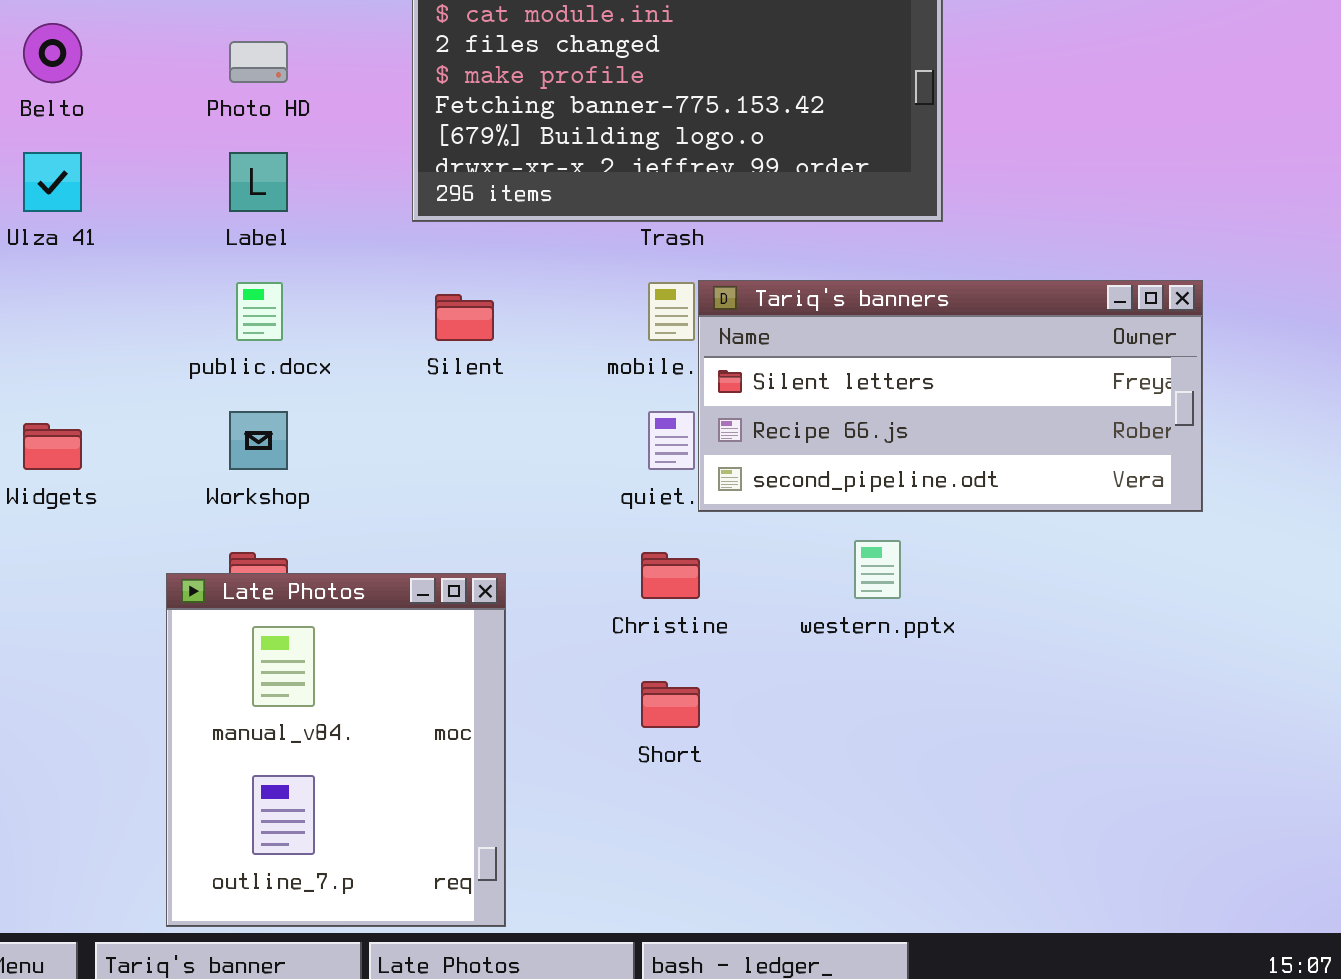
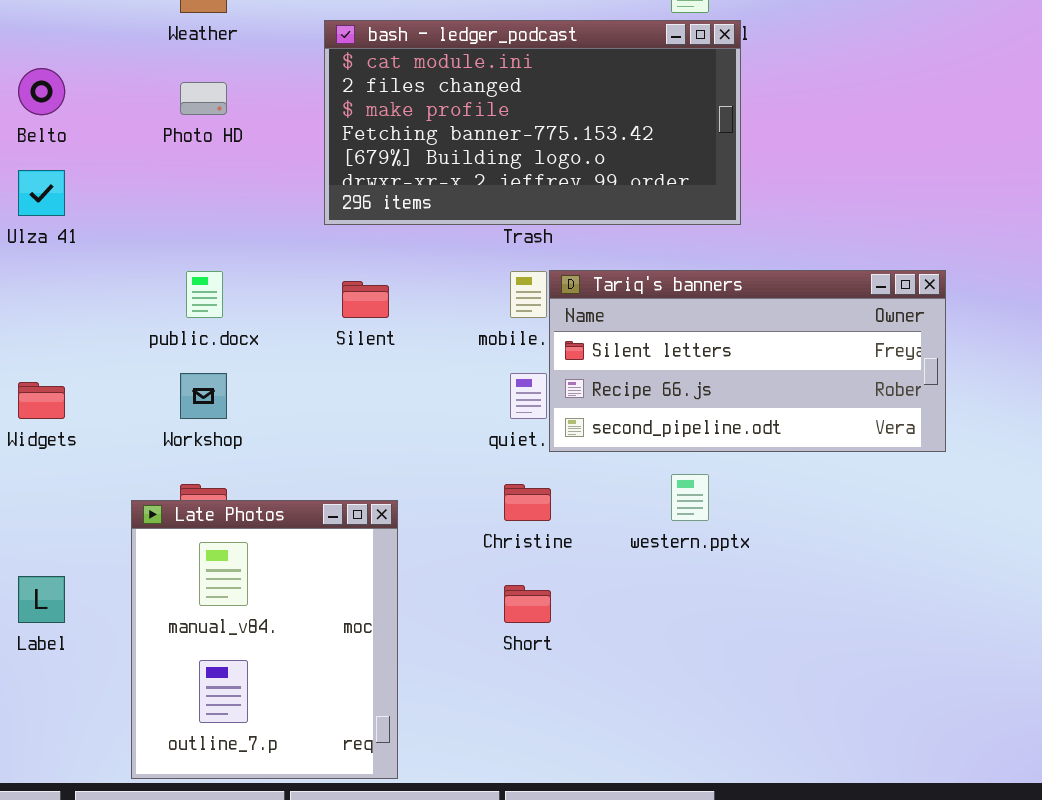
Label: [229,152,288,212] -> [18,576,65,623], moved

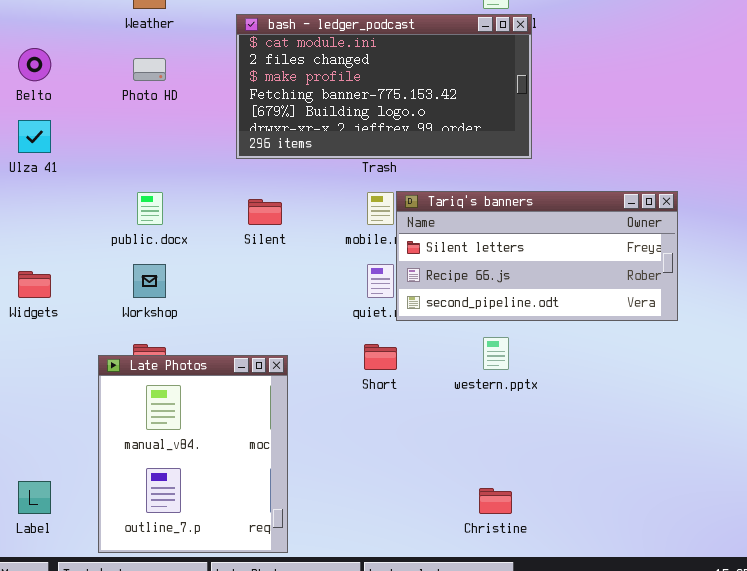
Christine: [504,484,551,521] -> [479,488,512,514], moved
Label: [18,576,65,623] -> [18,481,51,514], moved
Short: [504,585,551,623] -> [364,344,397,370], moved

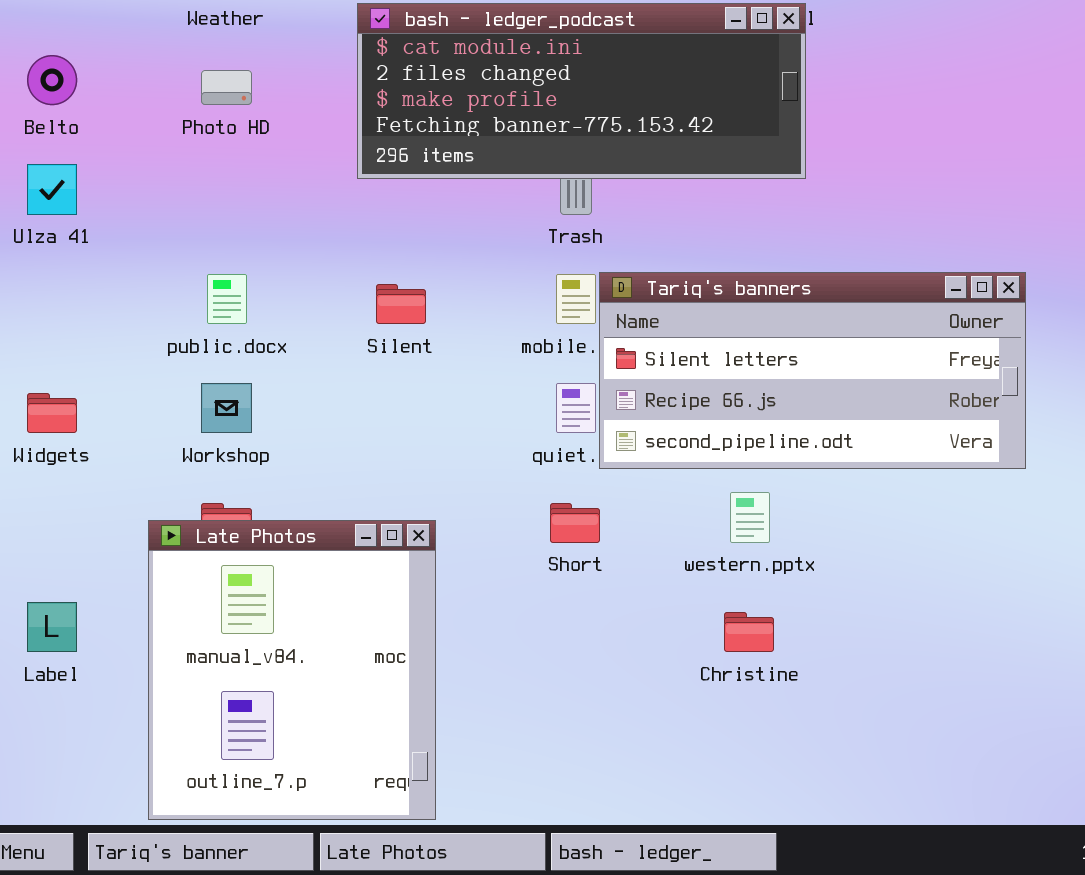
bash - ledger_podcast: [236,14,532,159] -> [357,3,806,179], resized
Label: [18,481,51,514] -> [27,602,77,652], moved
Christine: [479,488,512,514] -> [724,612,774,652], moved

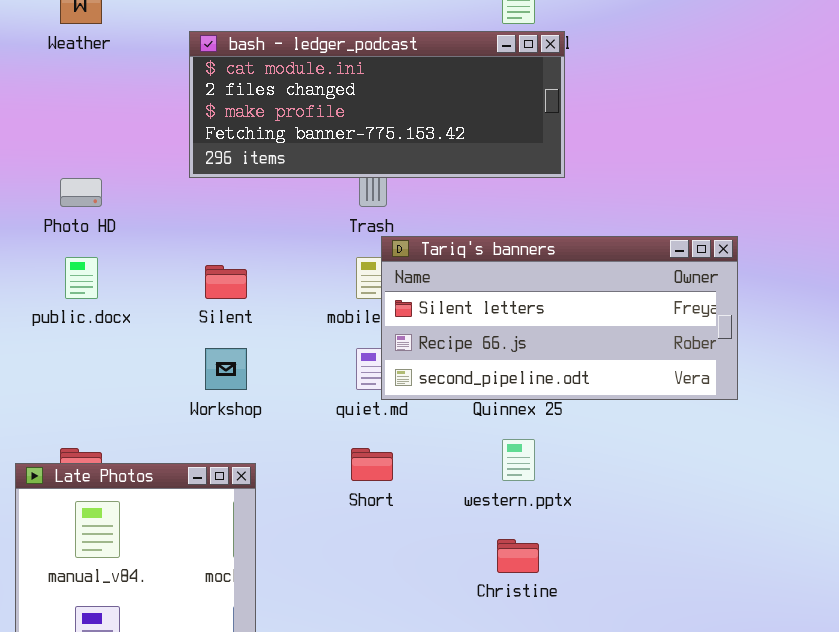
Photo HD: [201,70,252,105] -> [60,178,102,207], moved
Tariq's banners: [599,272,1026,469] -> [381,236,738,400], moved
Workshop: [201,383,252,433] -> [205,348,247,390], moved

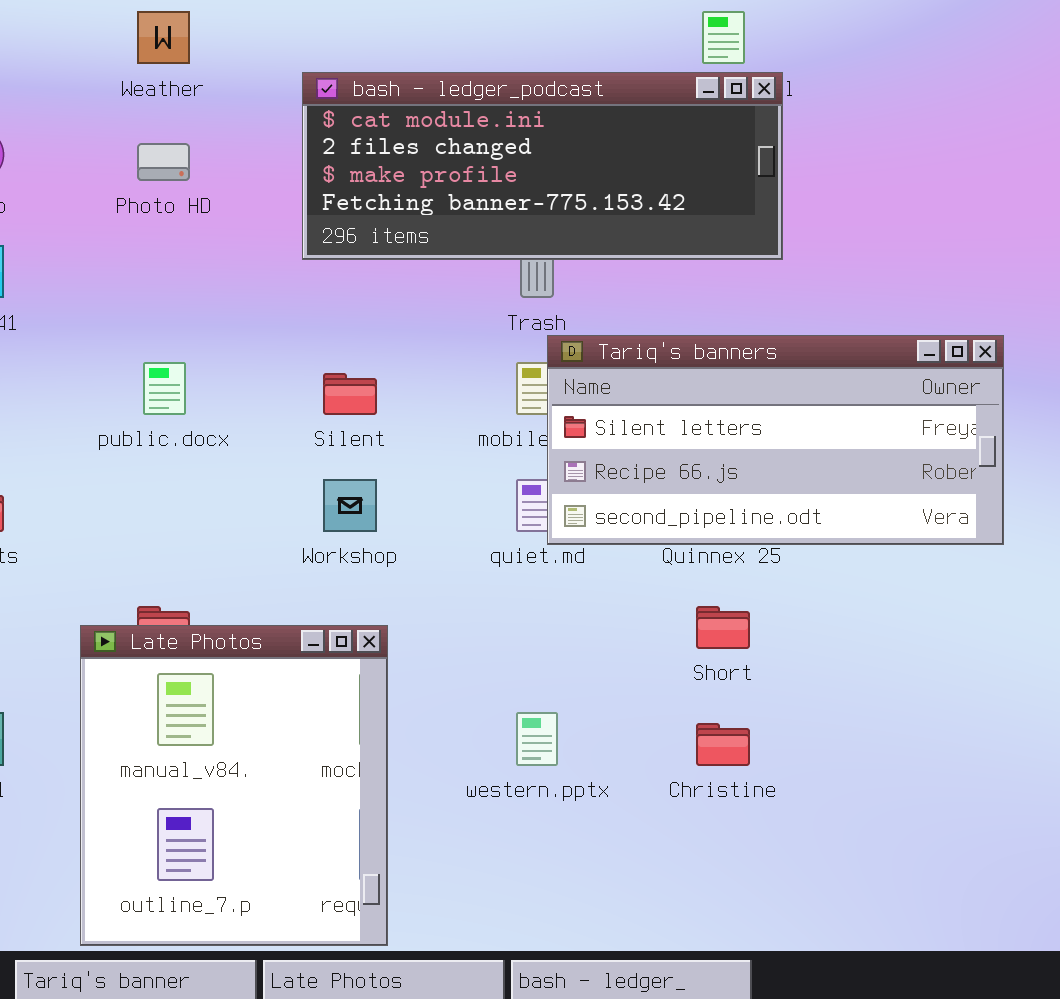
Photo HD: [60,178,102,207] -> [137,143,190,181], moved
western.pptx: [502,439,535,481] -> [516,712,558,766], moved
Short: [351,448,393,481] -> [696,606,750,649], moved

